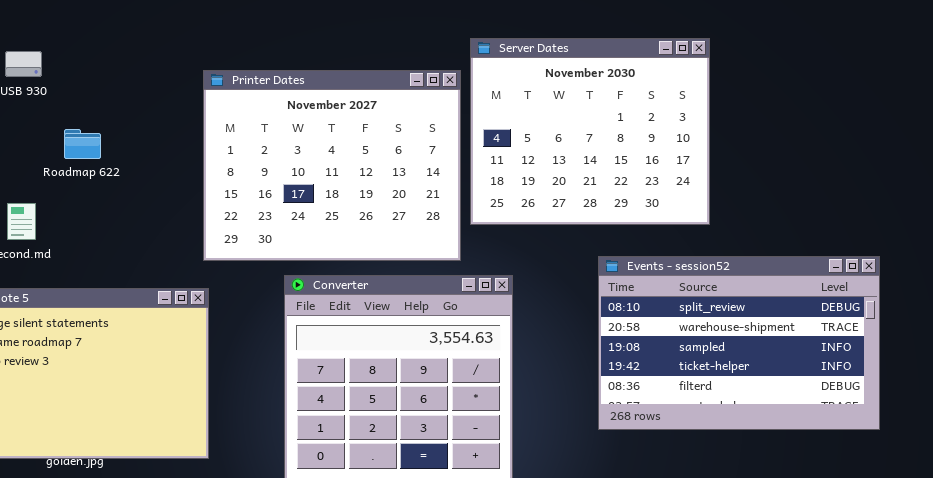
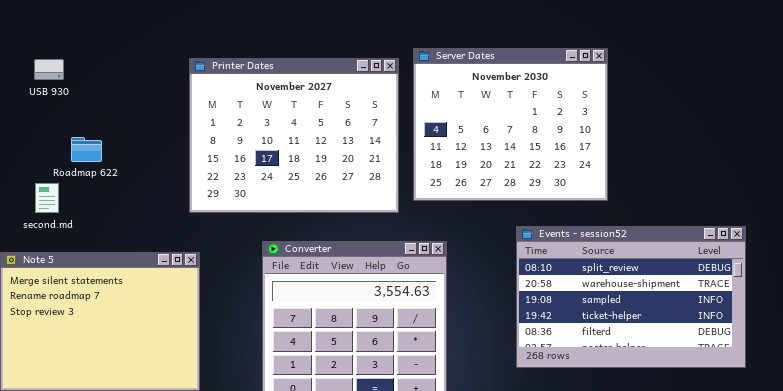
Printer Dates: [203,70,461,261] -> [189,58,399,213], moved
Roadmap 622: [64,129,101,159] -> [71,137,102,162], moved

